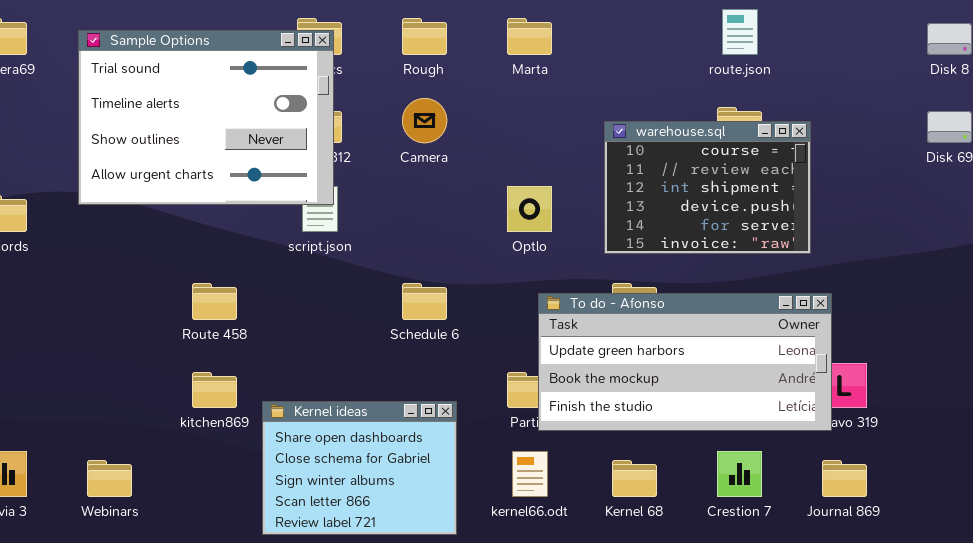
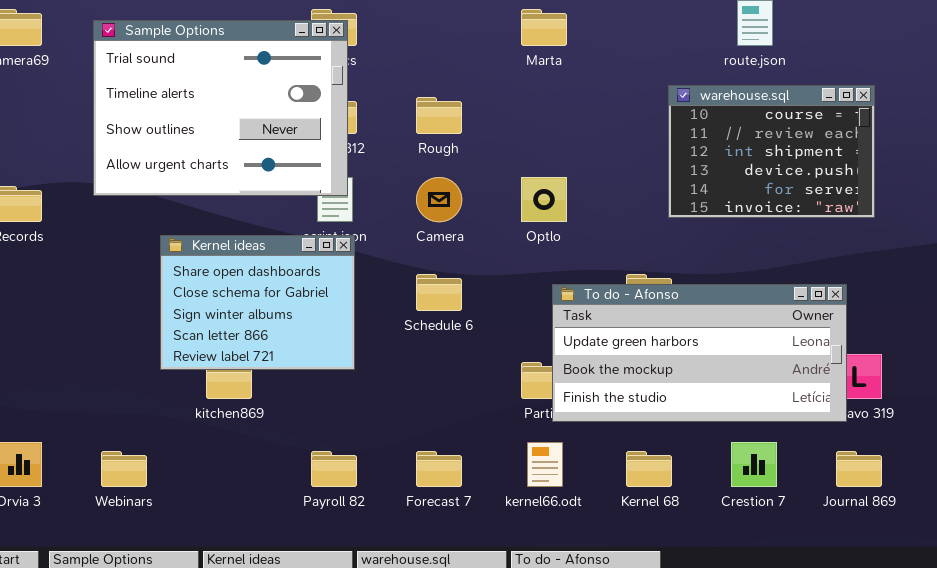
Rough: [402,18,447,55] -> [416,97,462,134], moved
Camera: [402,98,447,143] -> [416,177,462,222], moved
warehouse.sql: [604,121,811,254] -> [668,85,875,218], moved
Kernel ideas: [262,401,457,535] -> [160,235,355,370], moved

